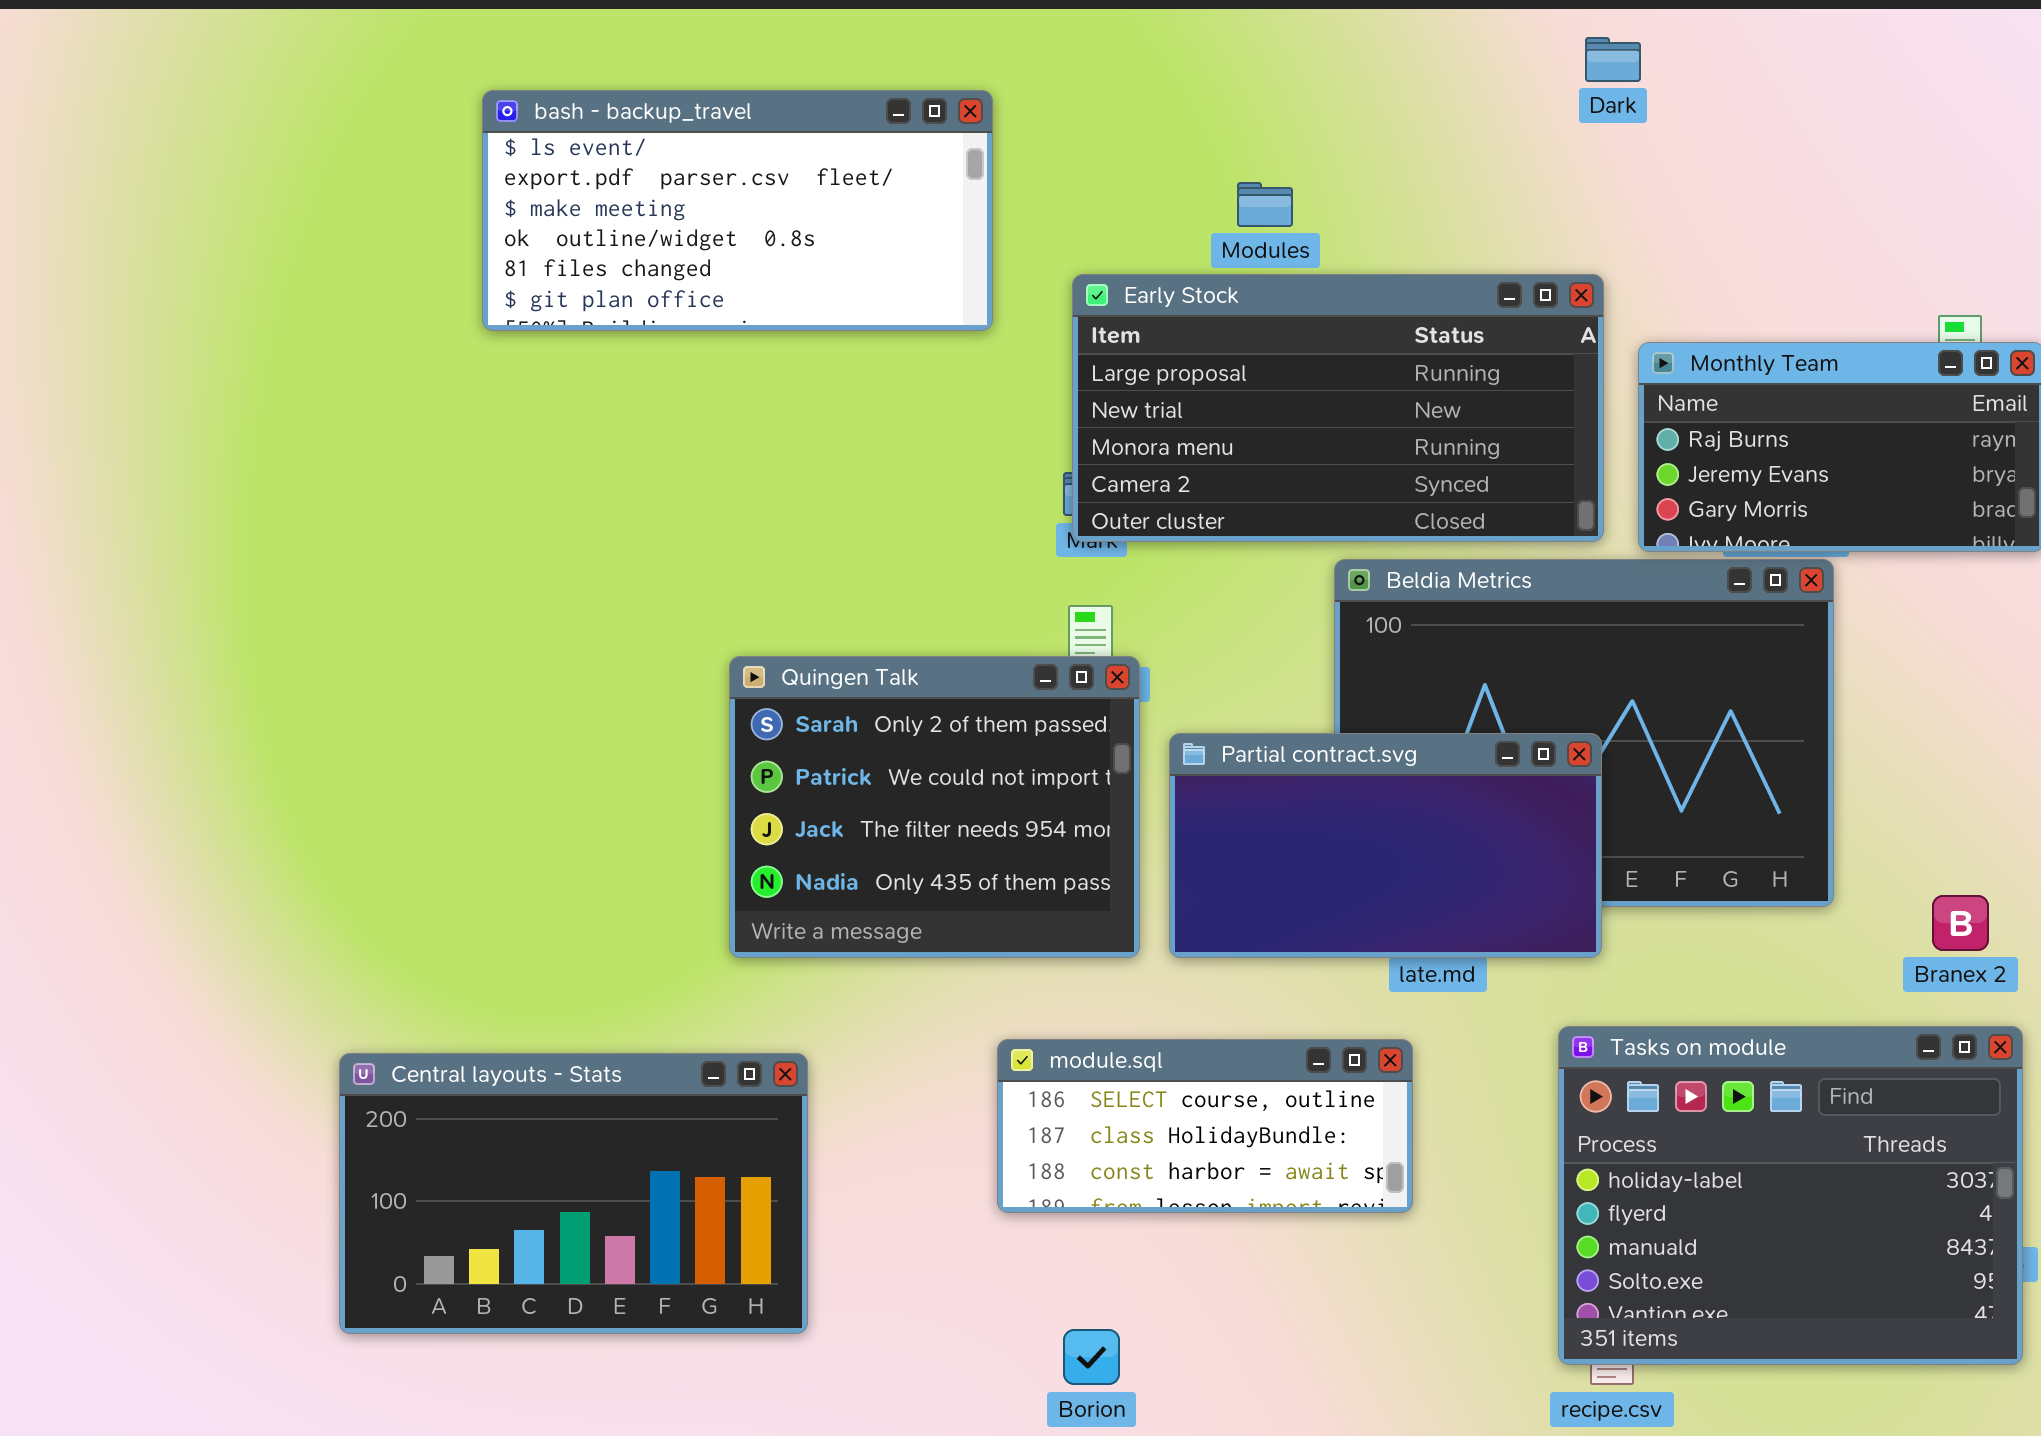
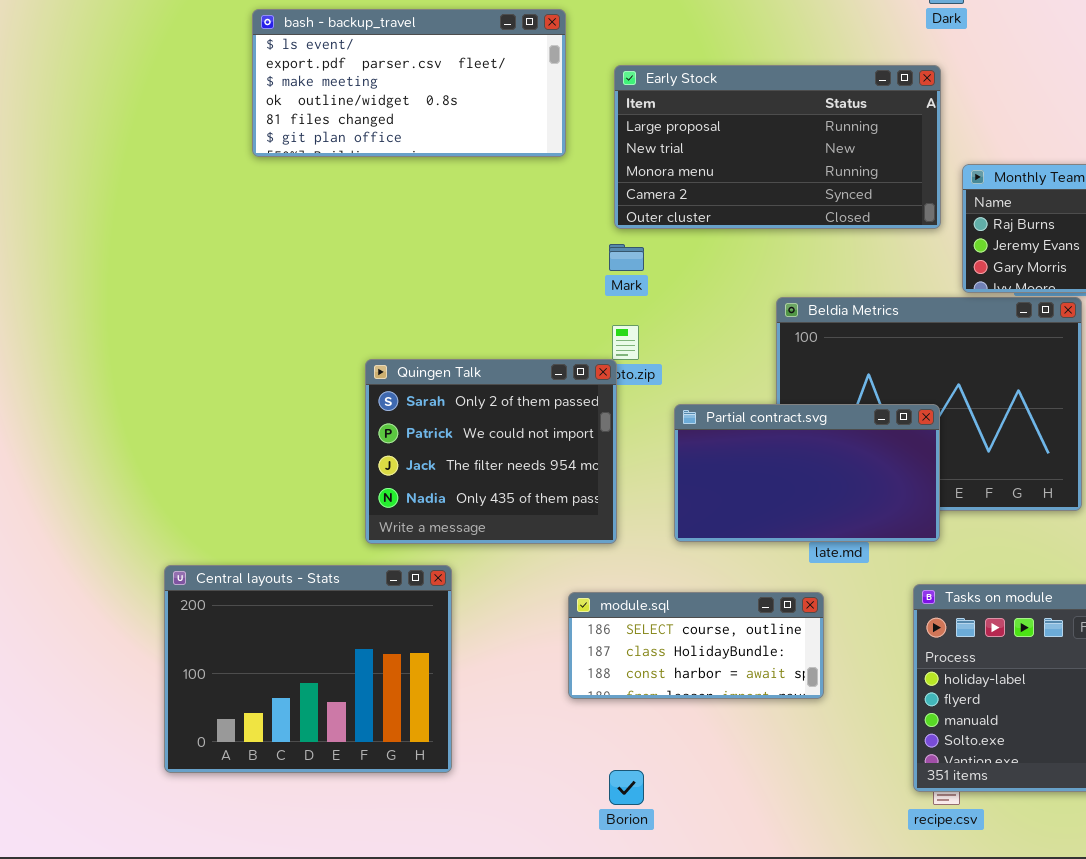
Early Stock: [1072,274,1604,542] -> [614,65,941,229], moved
Quingen Talk: [729,656,1140,958] -> [365,359,617,544], moved
Central layouts - Stats: [339,1053,808,1334] -> [164,565,452,773], resized

